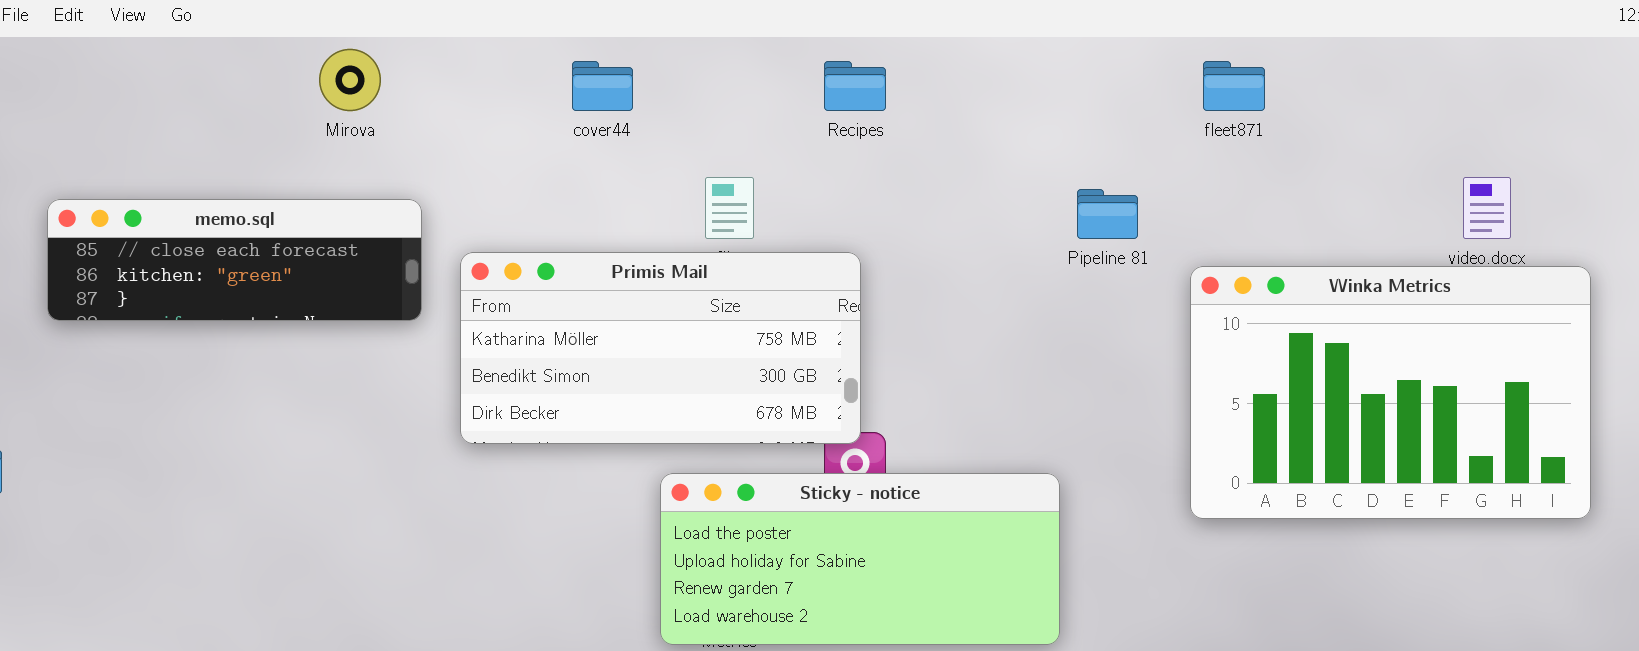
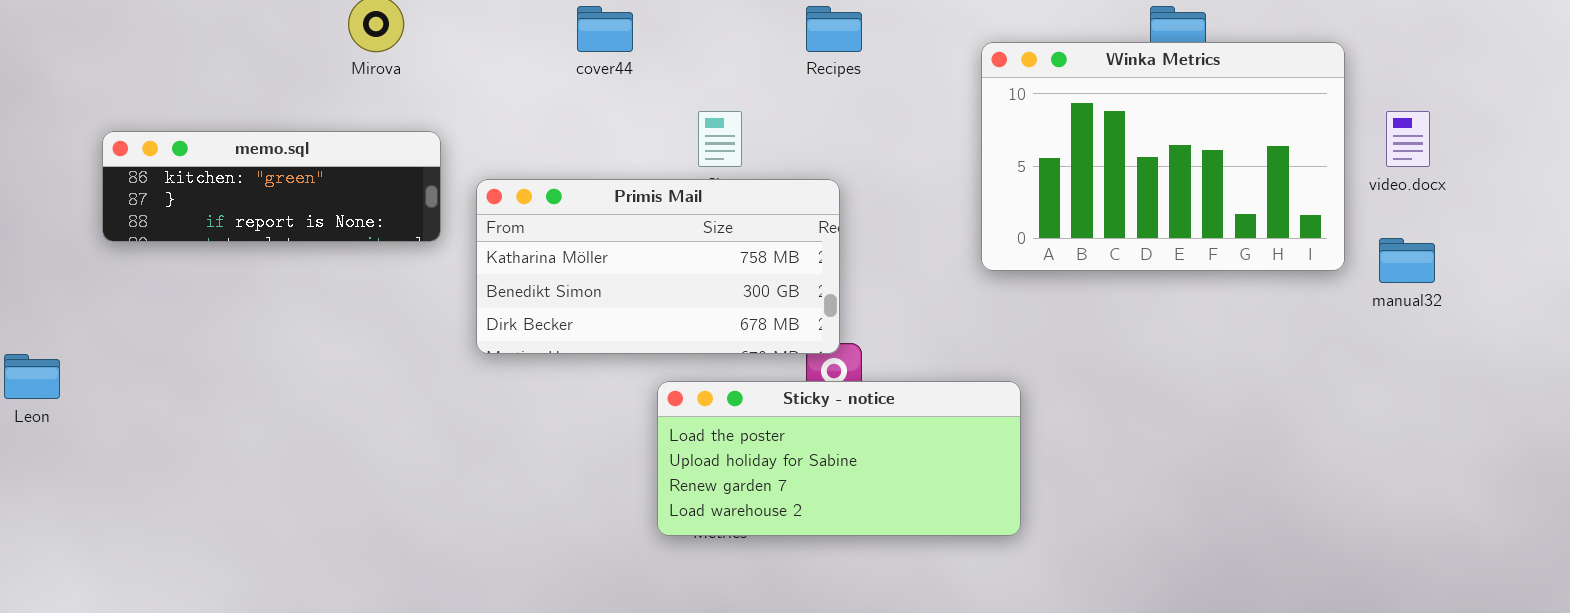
memo.sql: [47,199,422,321] -> [102,131,441,242], scrolled down 1 row
Winka Metrics: [1190,266,1591,519] -> [981,42,1345,271], moved

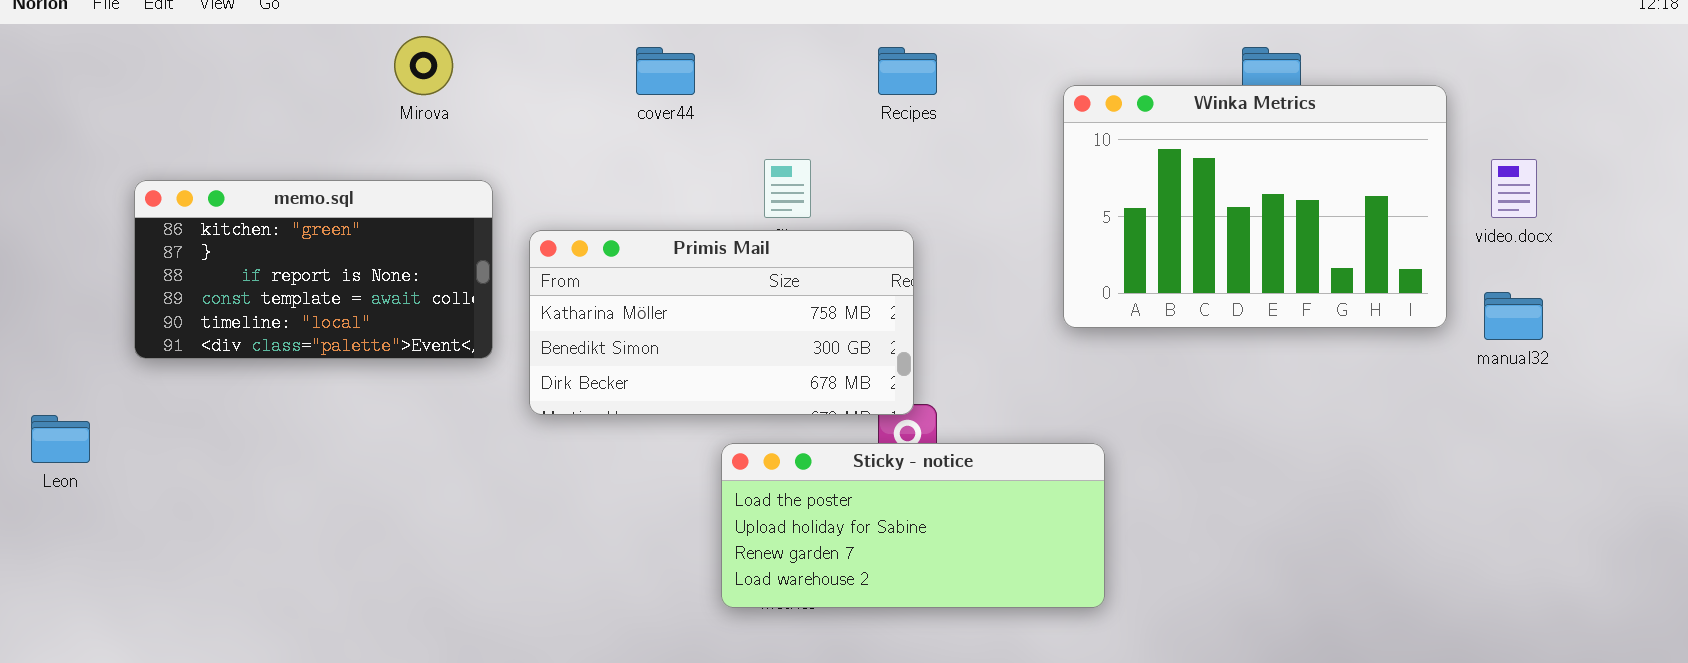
memo.sql: [102,131,441,242] -> [134,180,493,359], resized

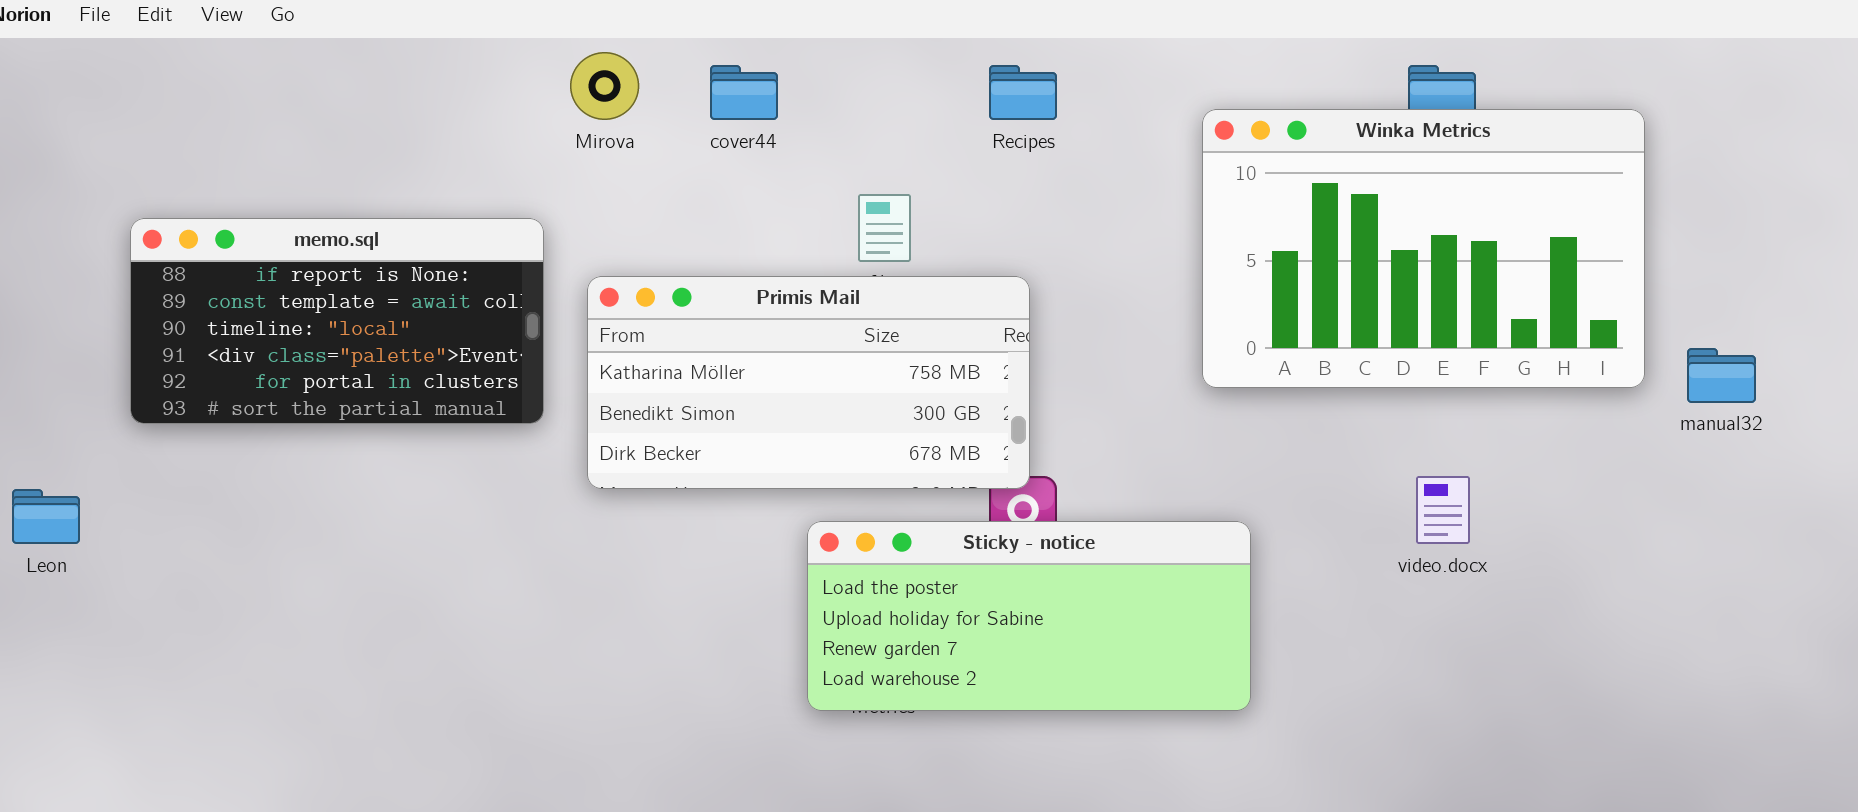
Mirova: [394,36,453,95] -> [570,52,639,120], moved
video.docx: [1491,159,1537,218] -> [1416,476,1470,544], moved
memo.sql: [134,180,493,359] -> [130,218,544,424], scrolled down 2 rows

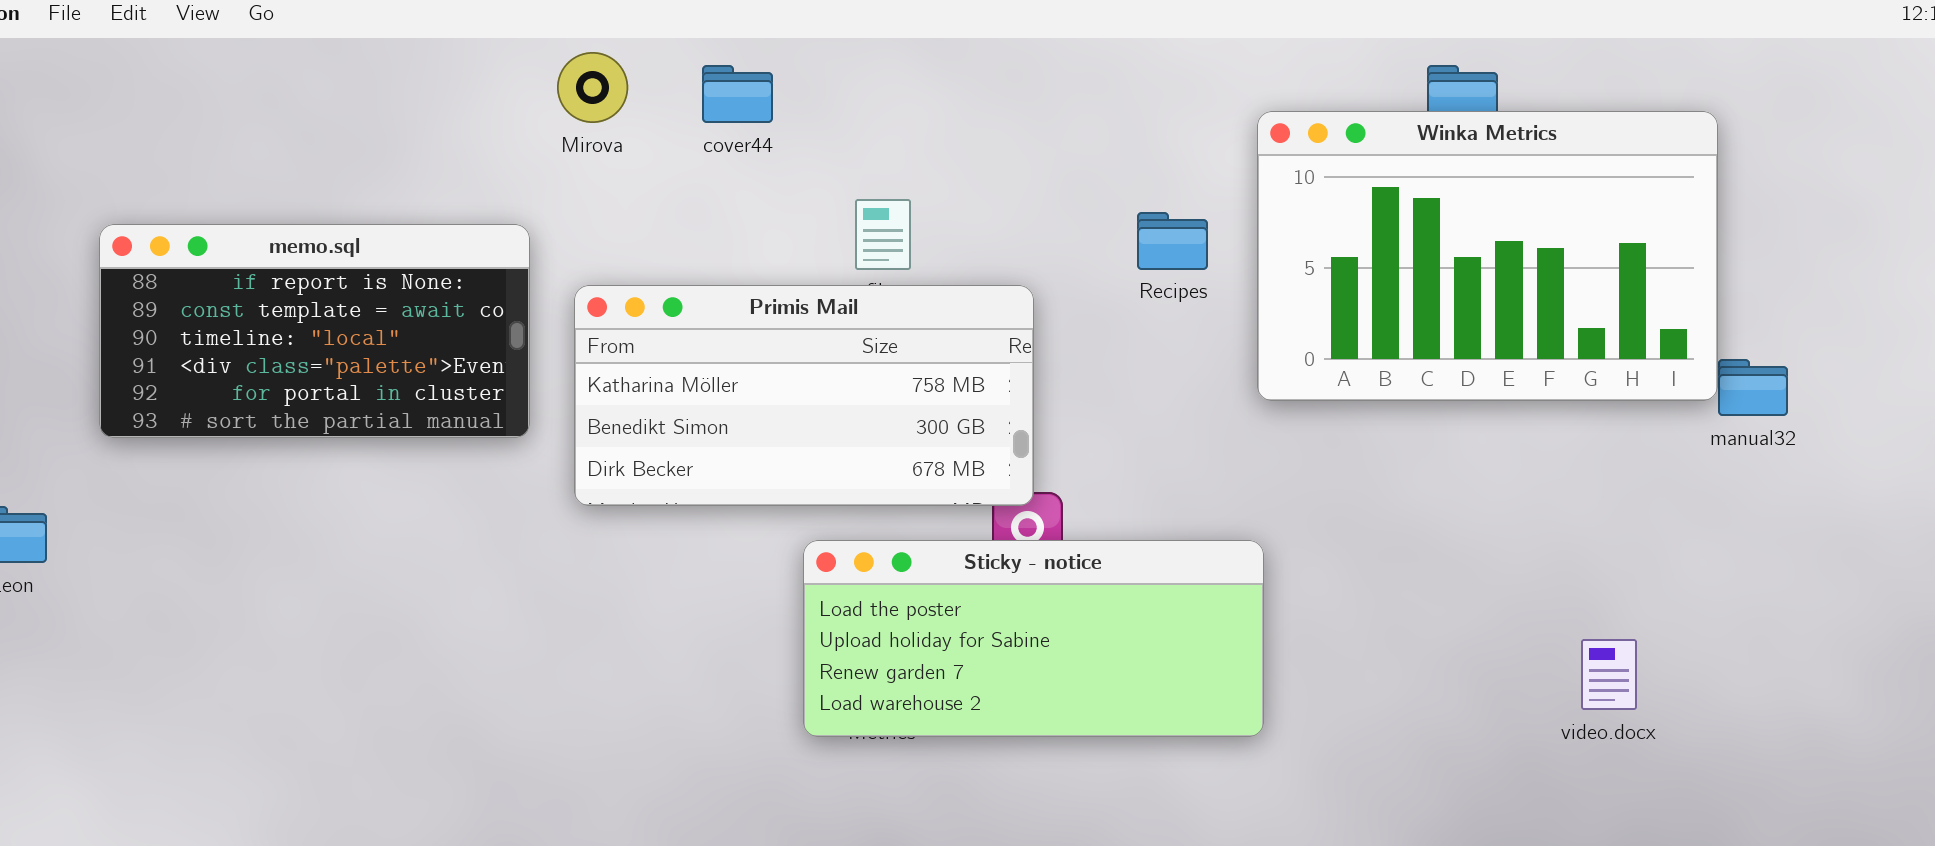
Recipes: [989,65,1057,120] -> [1137,212,1208,270], moved
Winka Metrics: [1202,109,1645,388] -> [1257,111,1718,401], moved
video.docx: [1416,476,1470,544] -> [1581,639,1637,710], moved

